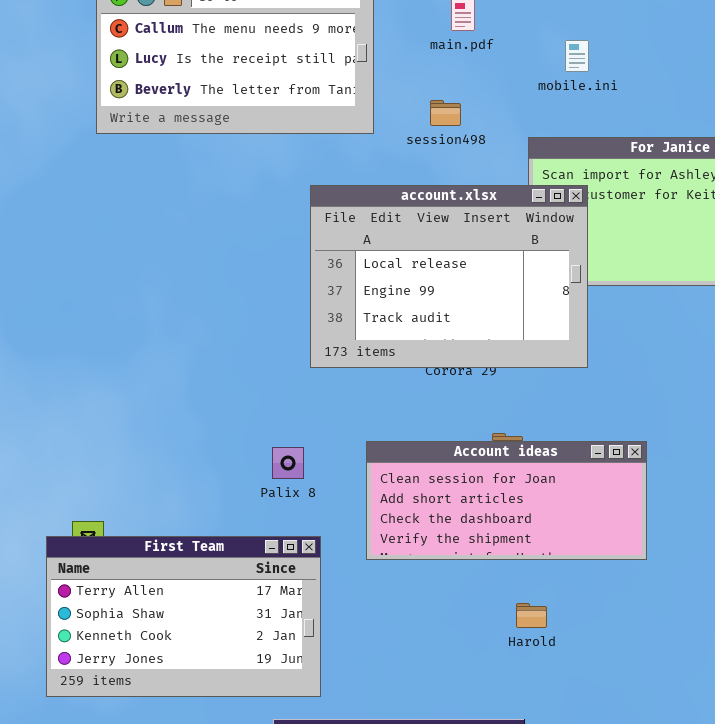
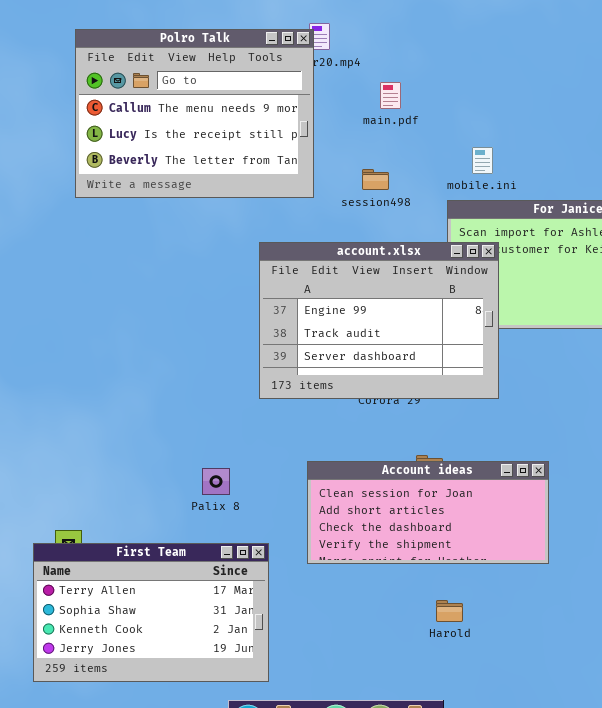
mobile.ini: [565,40,589,72] -> [472,147,493,174], moved
account.xlsx: [310,185,588,368] -> [259,242,499,399], scrolled down 1 row
Palix 8: [272,447,304,479] -> [202,468,230,495], moved

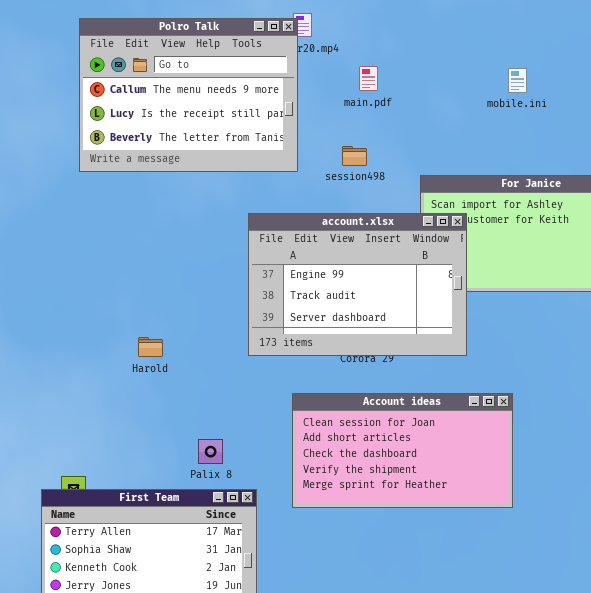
mobile.ini: [472,147,493,174] -> [508,68,527,93], moved
Account ideas: [307,461,549,564] -> [292,393,513,508], resized
Palix 8: [202,468,230,495] -> [198,439,223,464], moved
Harold: [436,600,463,622] -> [138,337,163,357], moved

